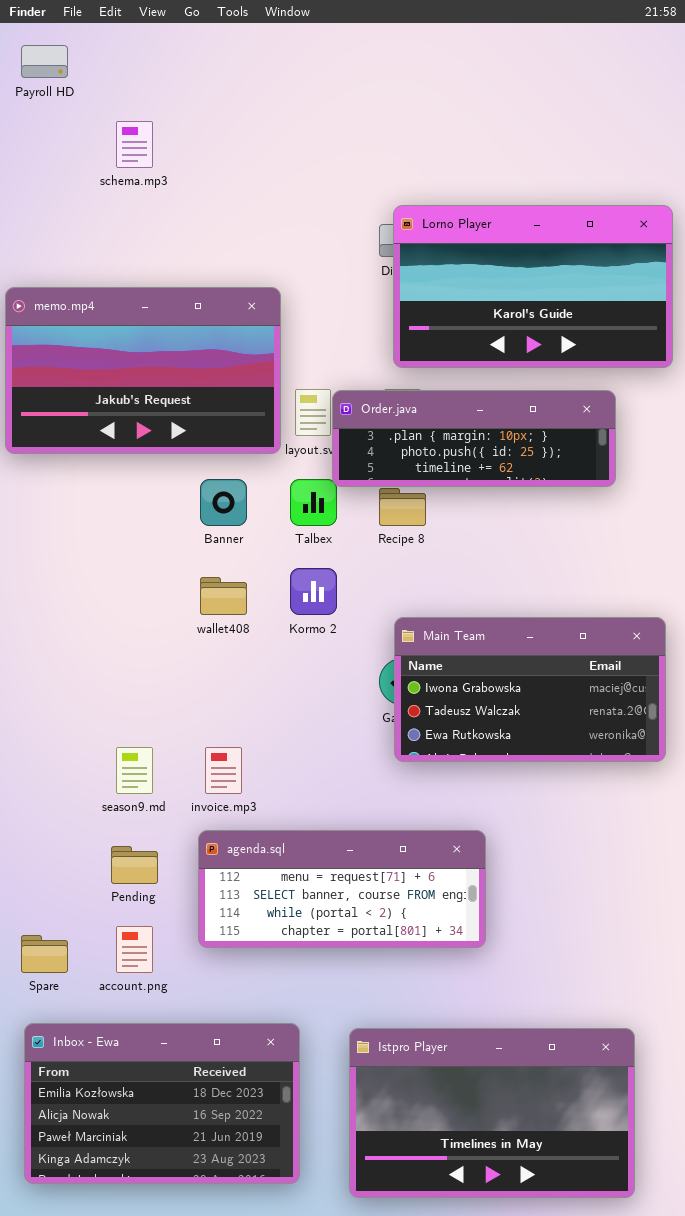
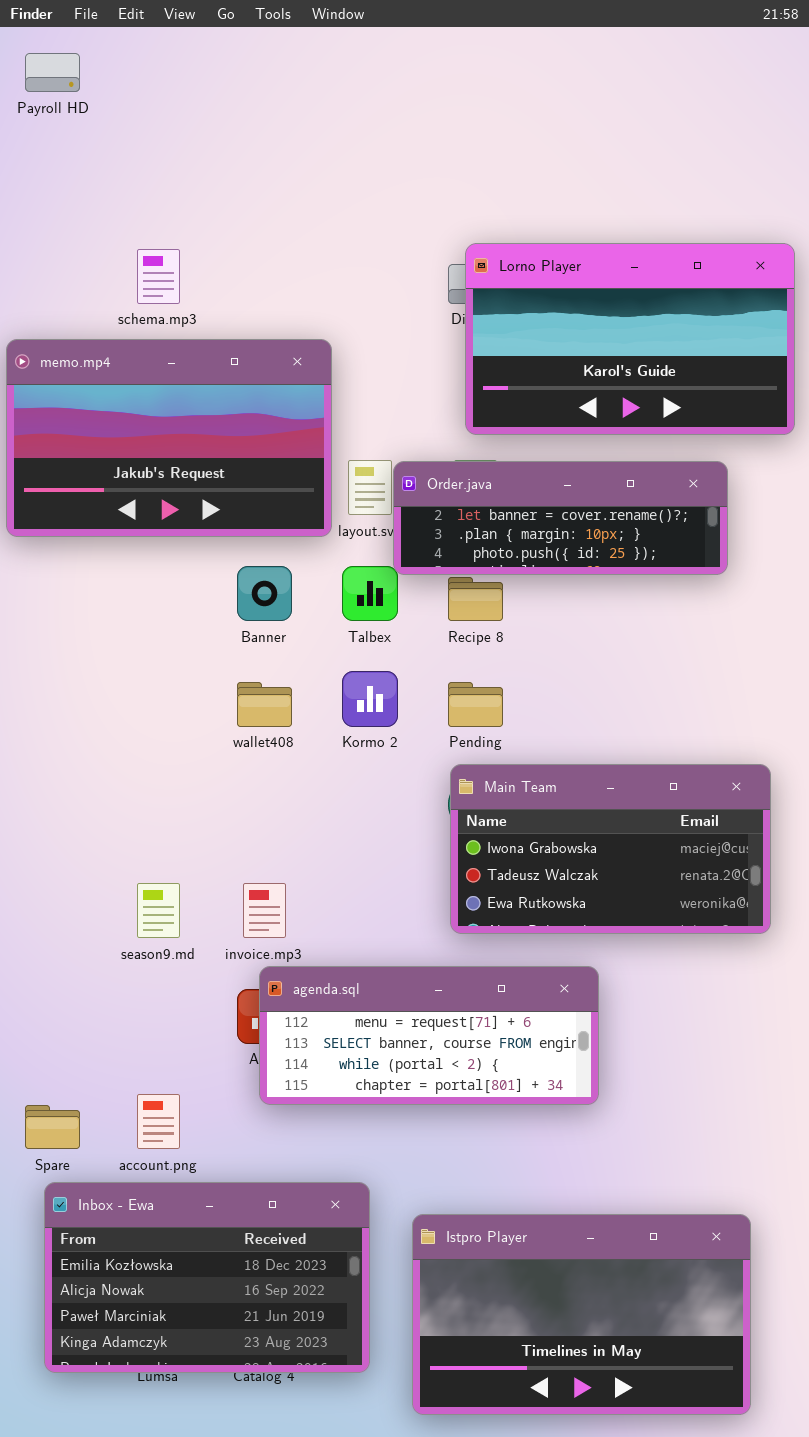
schema.mp3: [116,121,153,168] -> [137,249,180,304], moved
Order.java: [332,390,616,487] -> [393,461,728,575], scrolled up 1 row
Main Team: [394,617,666,762] -> [450,764,771,934], moved
agenda.sql: [198,830,486,948] -> [259,966,599,1105], moved
Pending: [111,846,158,884] -> [448,682,503,727], moved
Inbox - Ewa: [24,1023,300,1184] -> [44,1182,370,1373], moved

